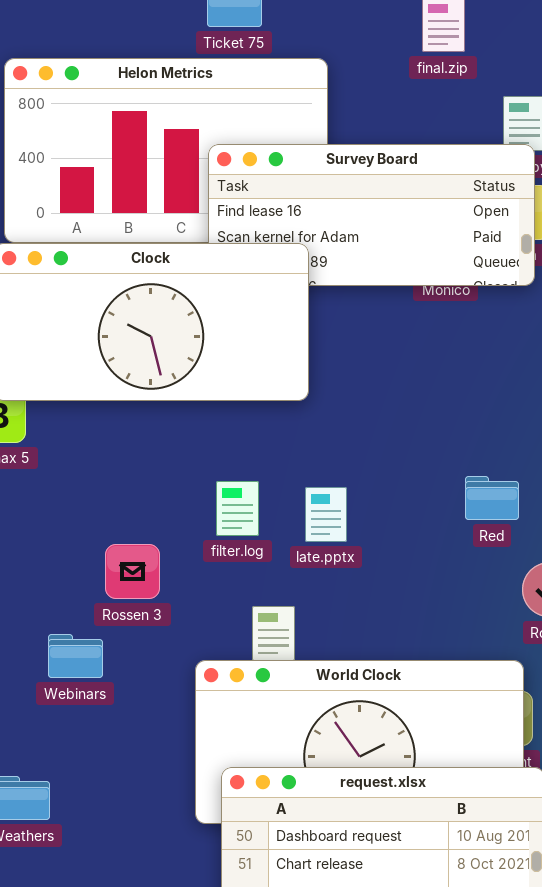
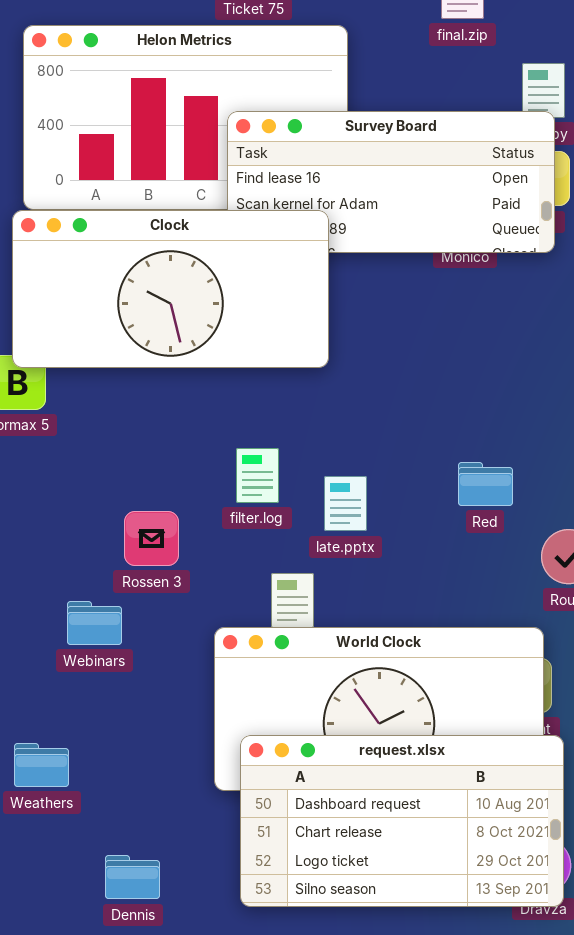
Red: [465,476,519,520] -> [458,462,513,506], moved
late.pptx: [305,487,347,542] -> [324,476,367,531], moved

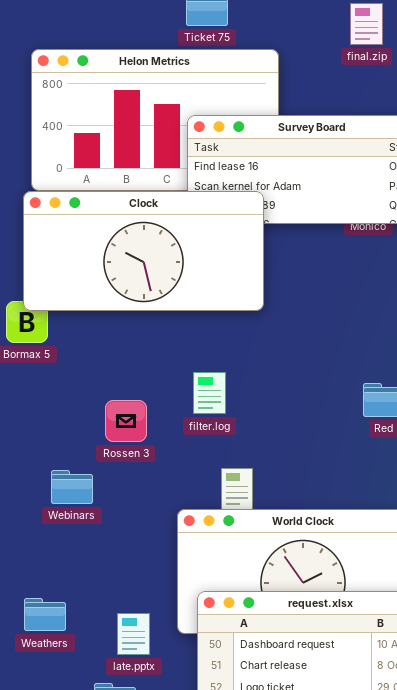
late.pptx: [324,476,367,531] -> [117,613,150,655], moved
Rossen 3: [124,511,179,566] -> [105,400,147,442], moved
Webinars: [67,601,122,645] -> [51,470,93,504], moved

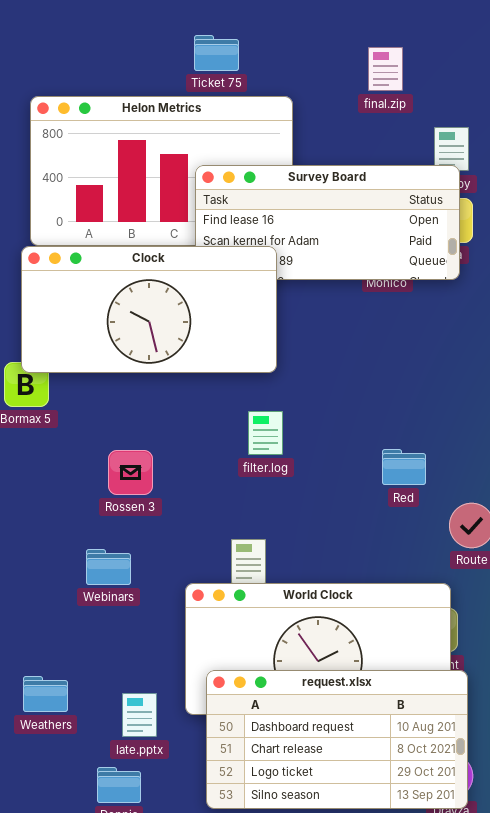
filter.log: [193,372,226,414] -> [248,411,283,455], moved
Rossen 3: [105,400,147,442] -> [108,450,153,495], moved
Webinars: [51,470,93,504] -> [86,549,131,585], moved

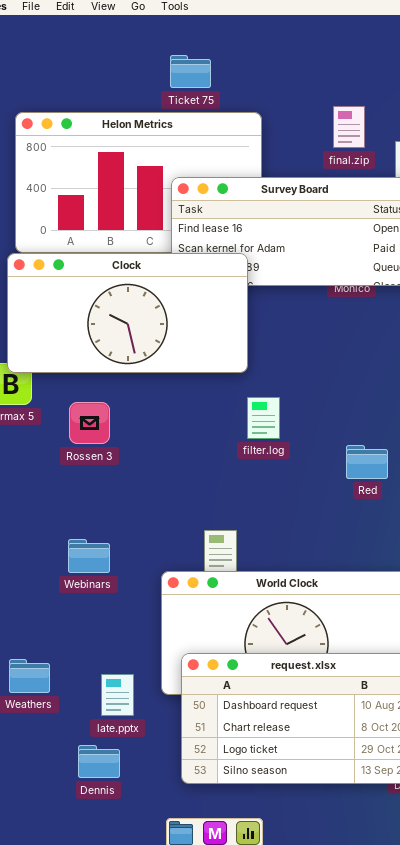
final.zip: [368,47,403,91] -> [333,106,365,148], moved
filter.log: [248,411,283,455] -> [247,397,280,439], moved
Rossen 3: [108,450,153,495] -> [69,402,110,444], moved

